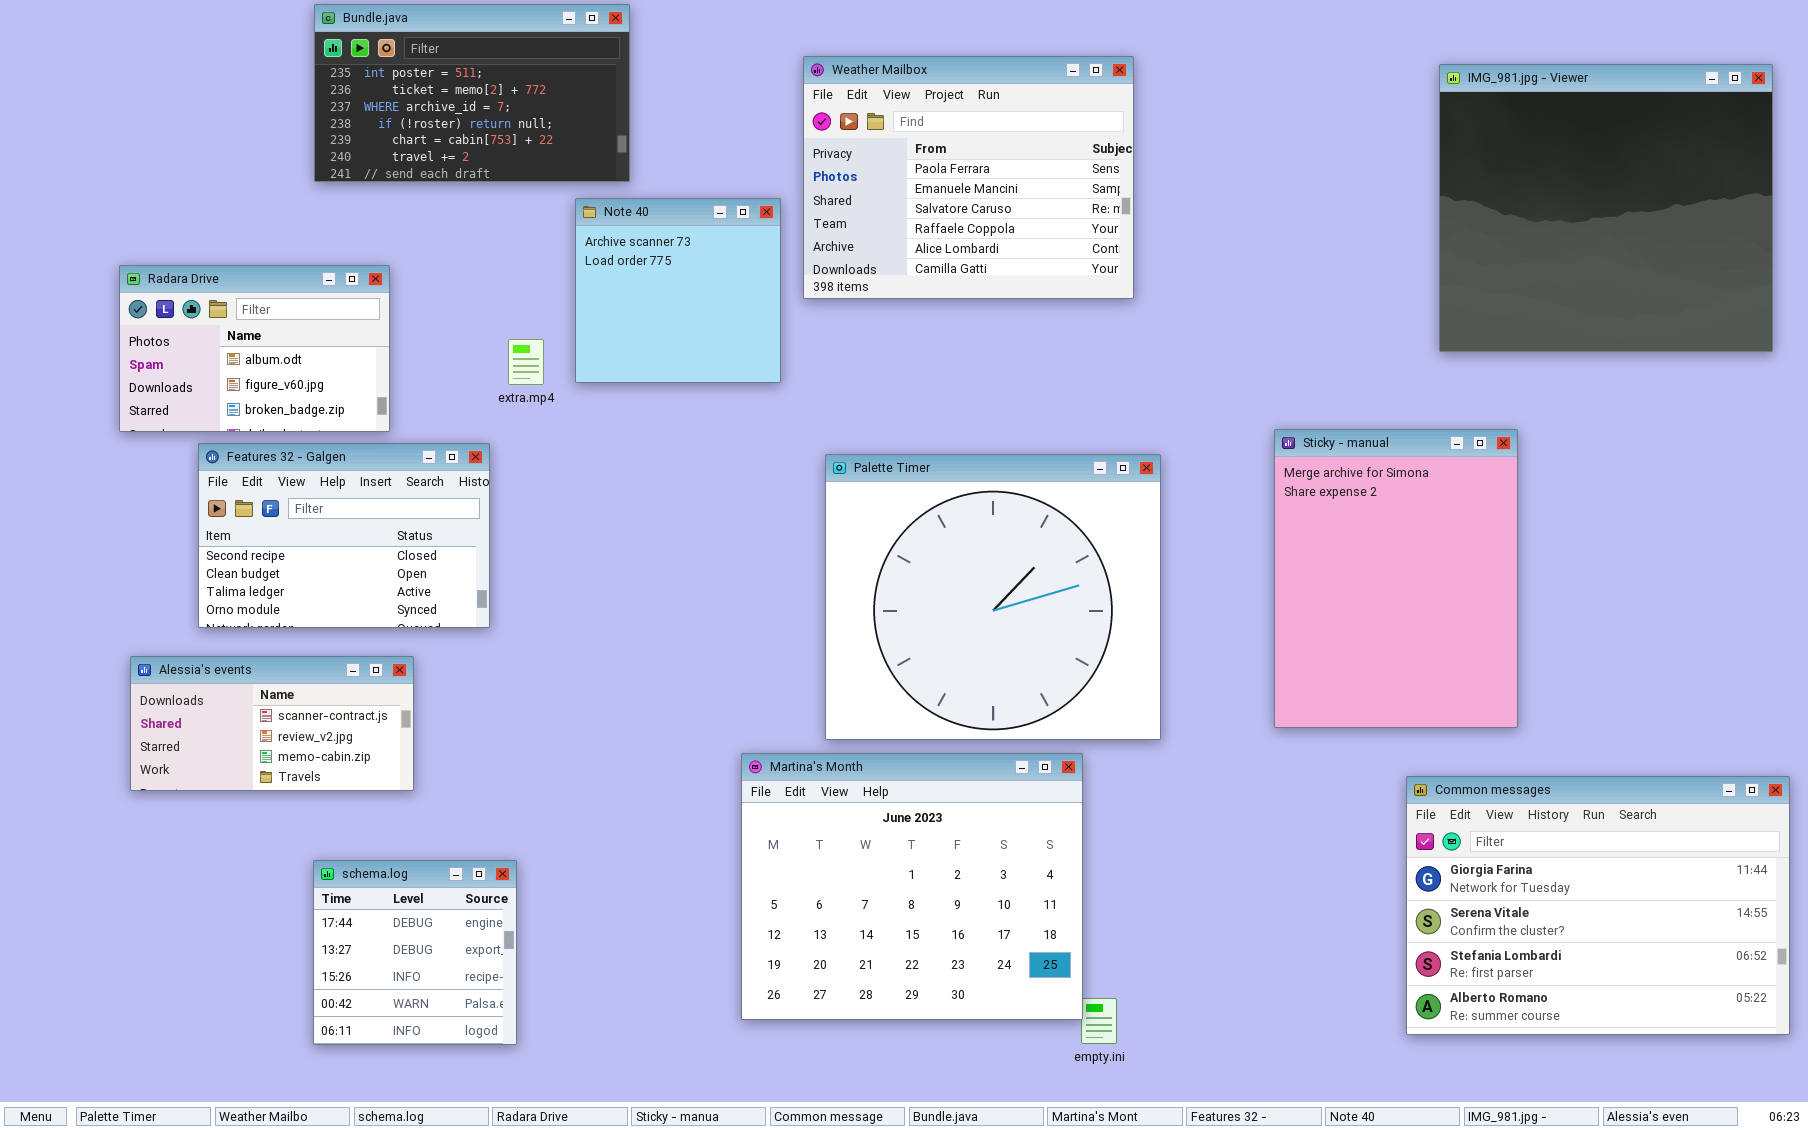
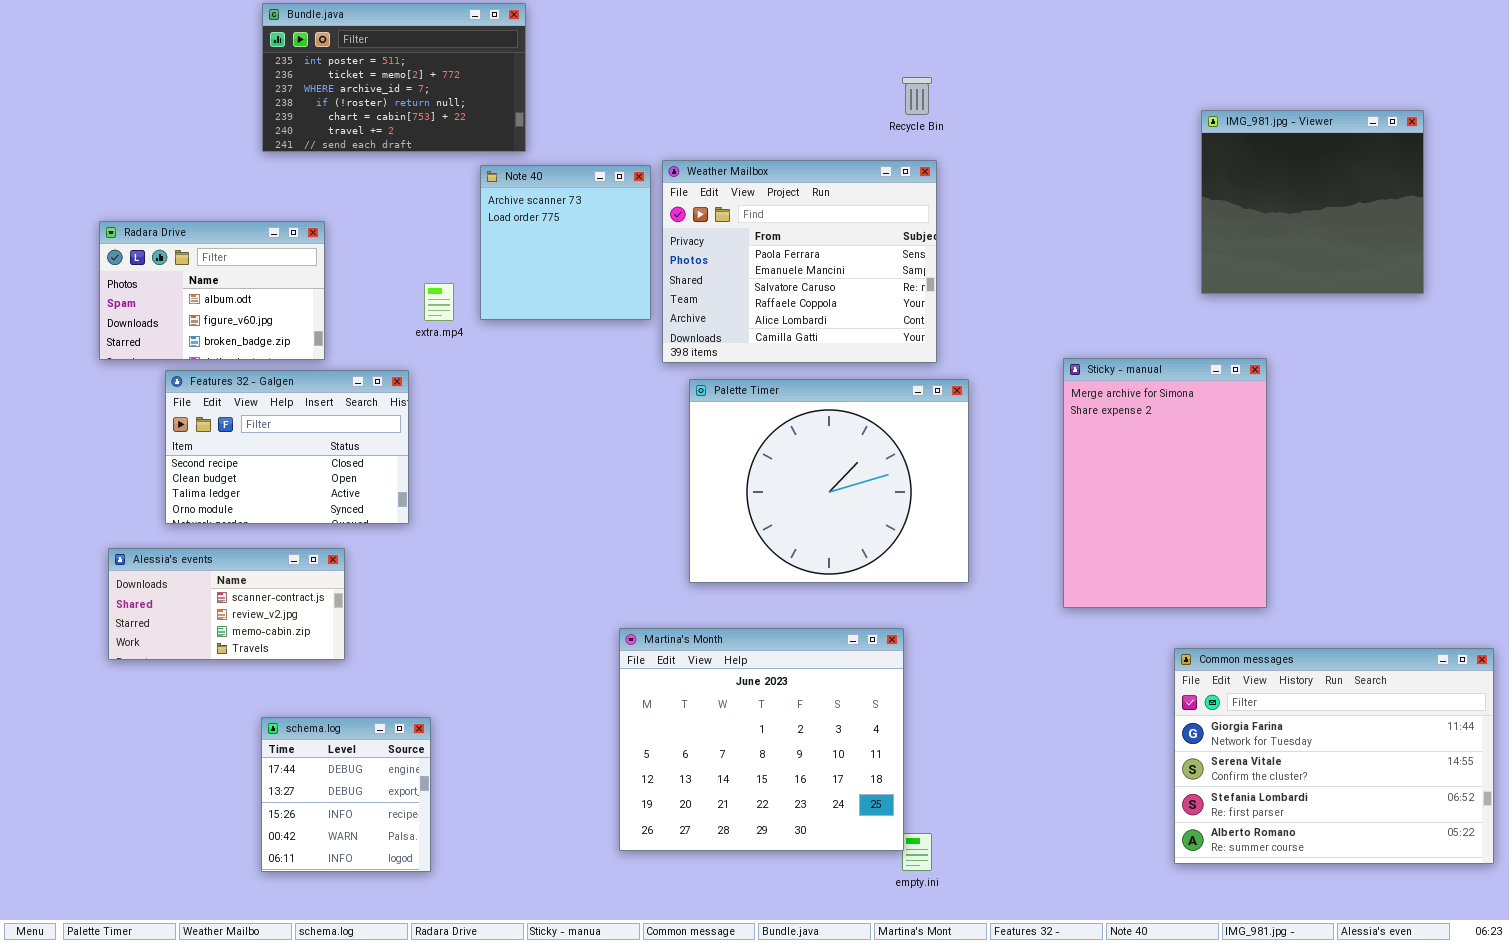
Weather Mailbox: [803,56,1134,299] -> [662,160,937,363], moved
IMG_981.jpg - Viewer: [1439,64,1773,352] -> [1201,110,1424,294], resized
Palette Timer: [825,454,1161,740] -> [689,379,969,583], resized

